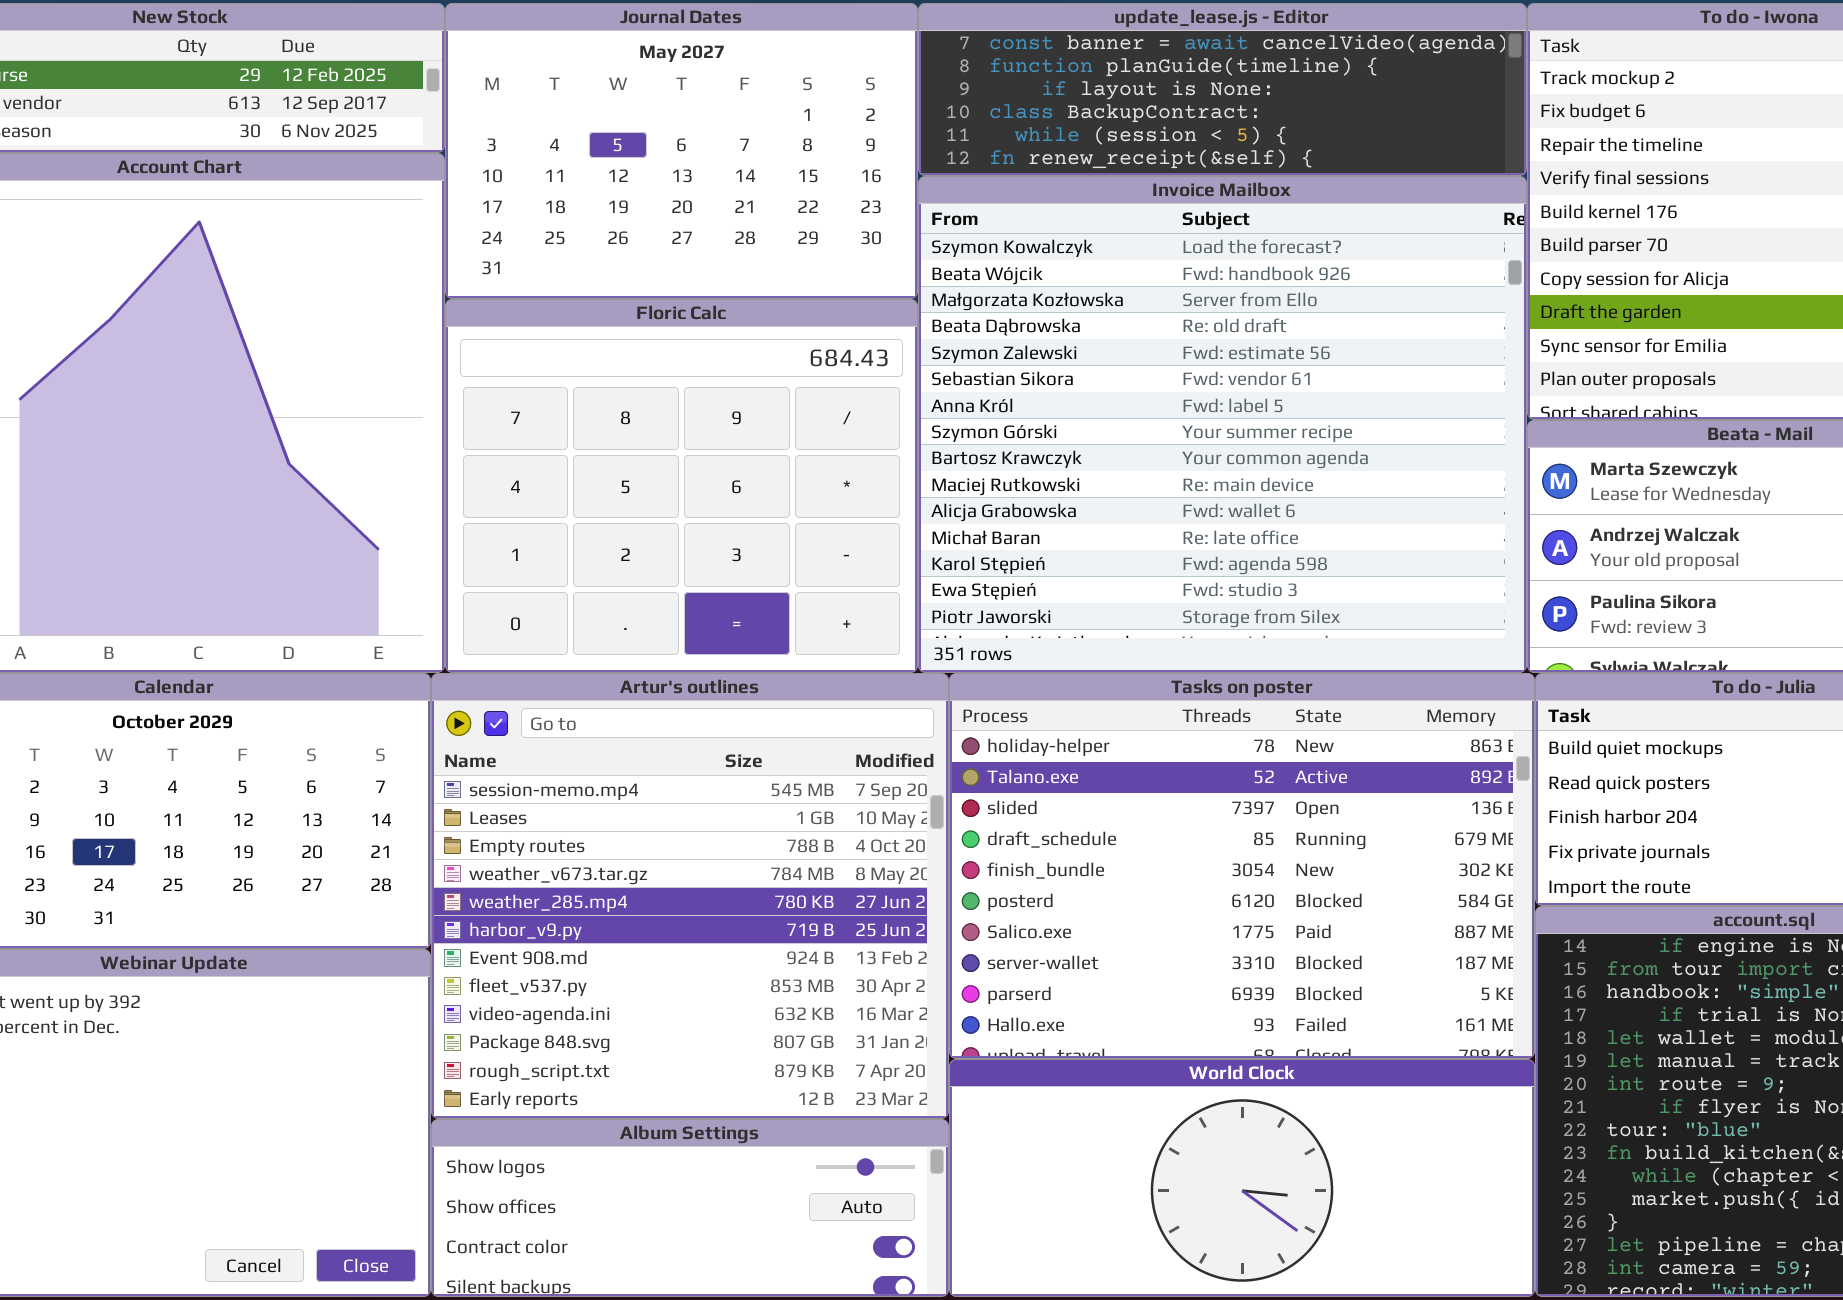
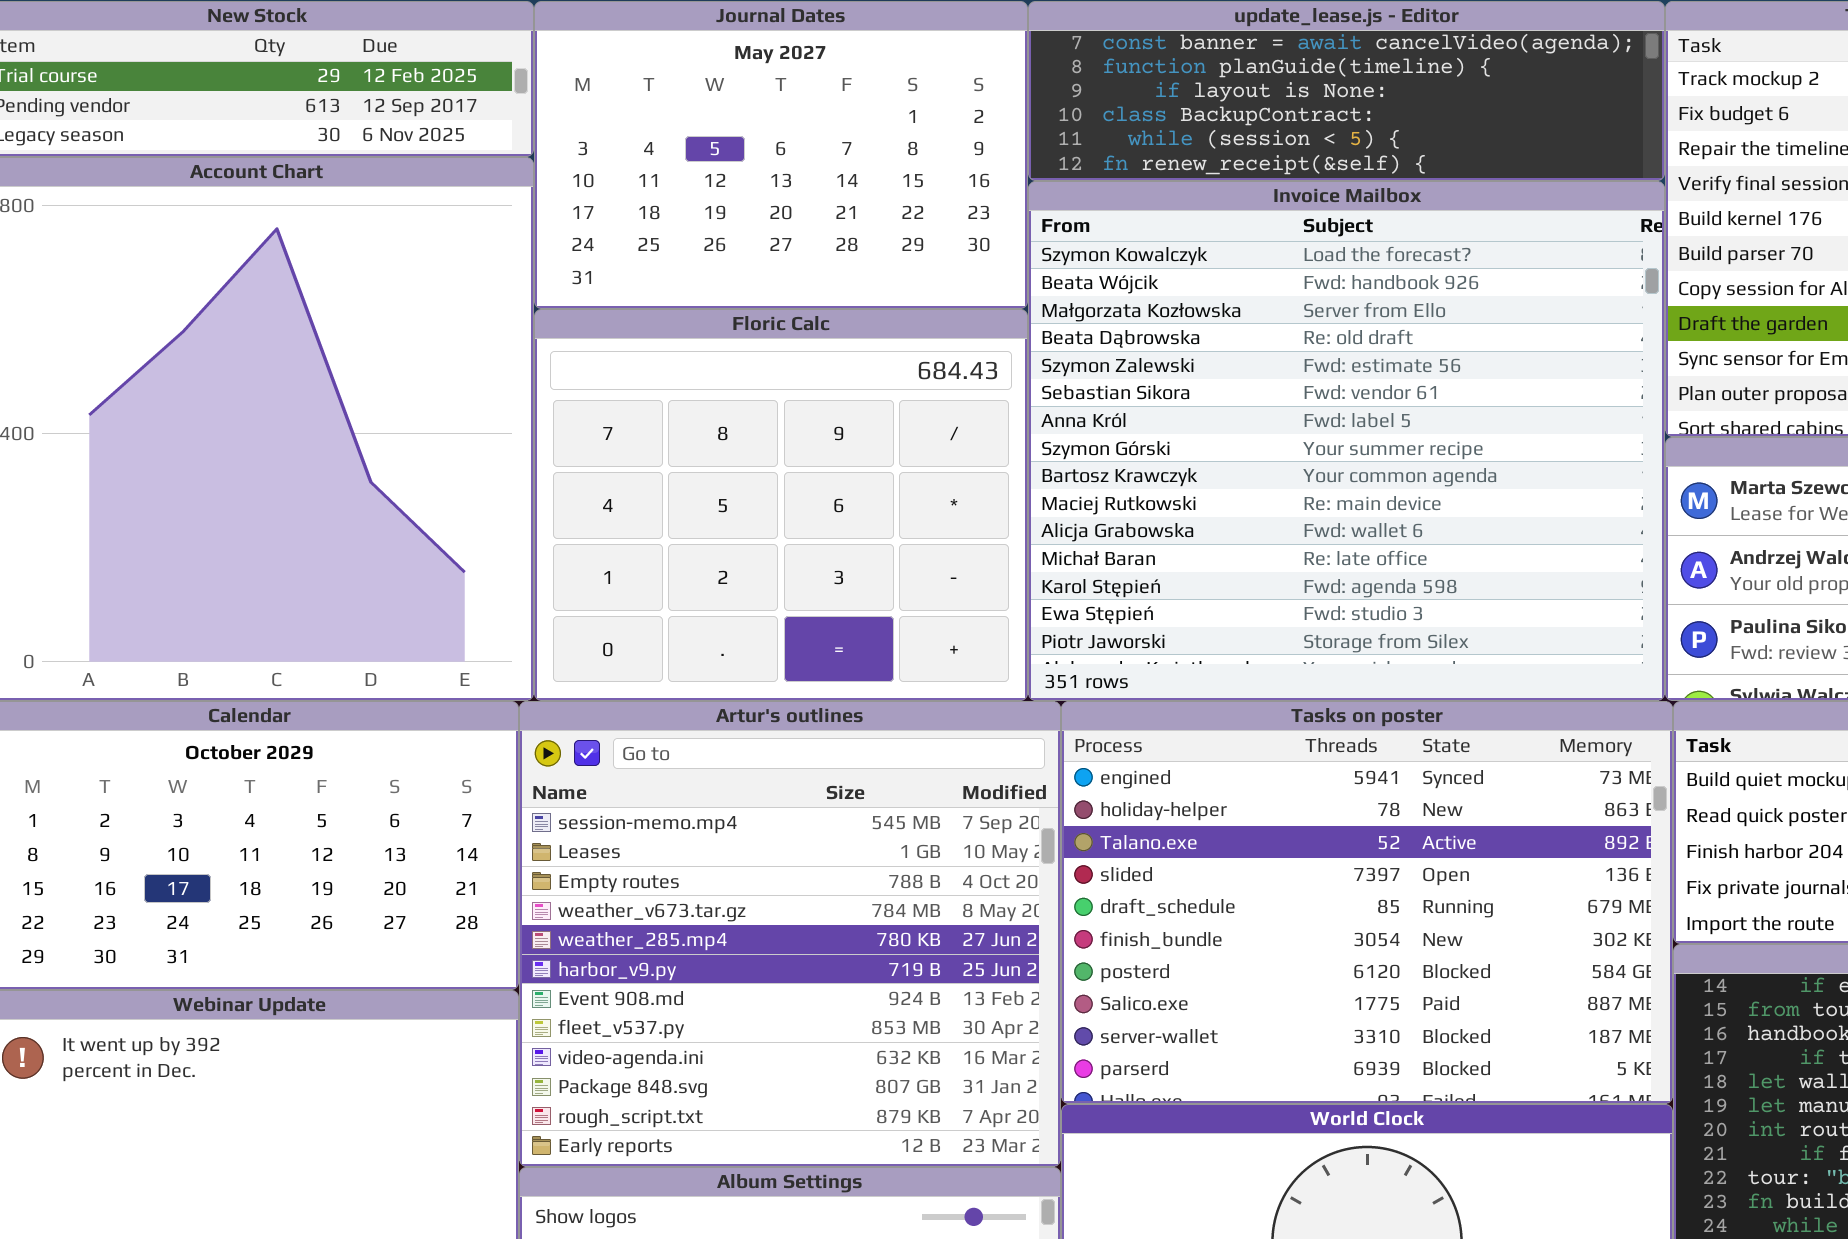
Tasks on poster: [949,673,1535,1059] -> [1061,701,1673,1104], scrolled up 1 row

